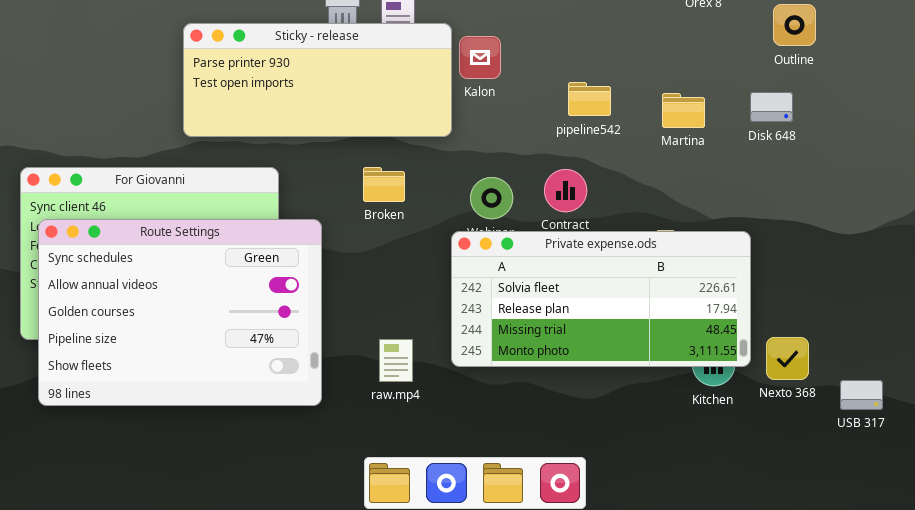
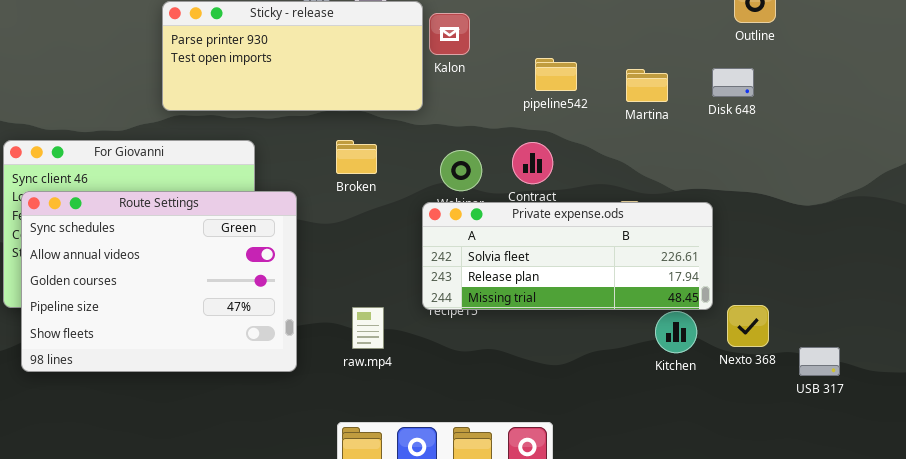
Private expense.ods: [451,231,751,367] -> [422,202,713,310], resized

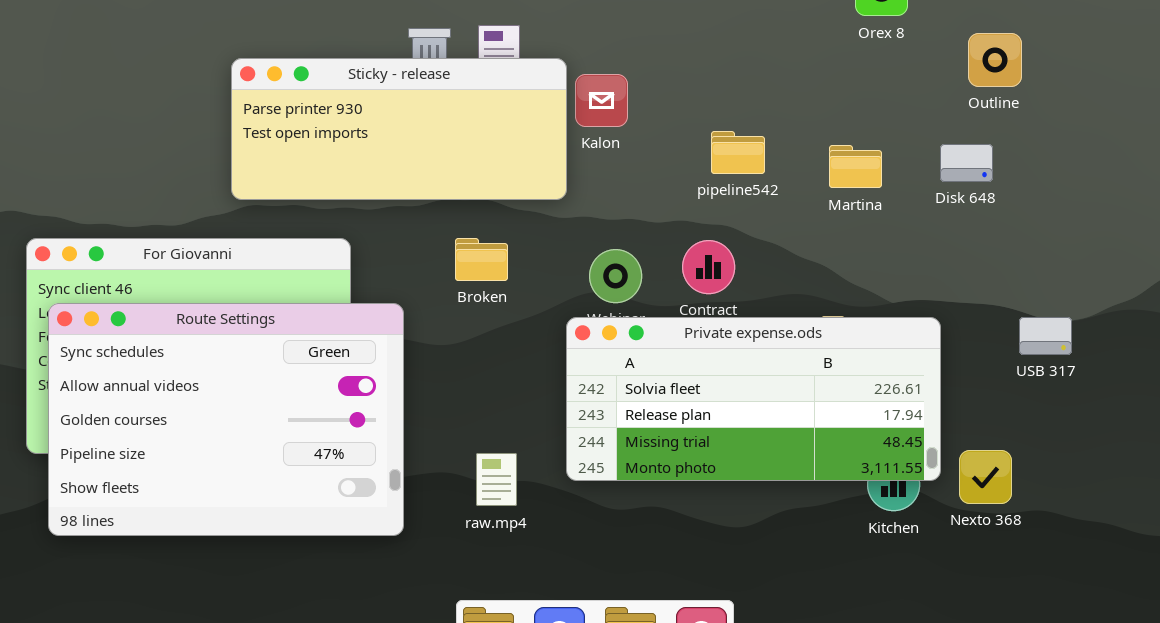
Private expense.ods: [422,202,713,310] -> [566,317,941,481], resized
USB 317: [799,347,840,376] -> [1019,317,1072,355], moved

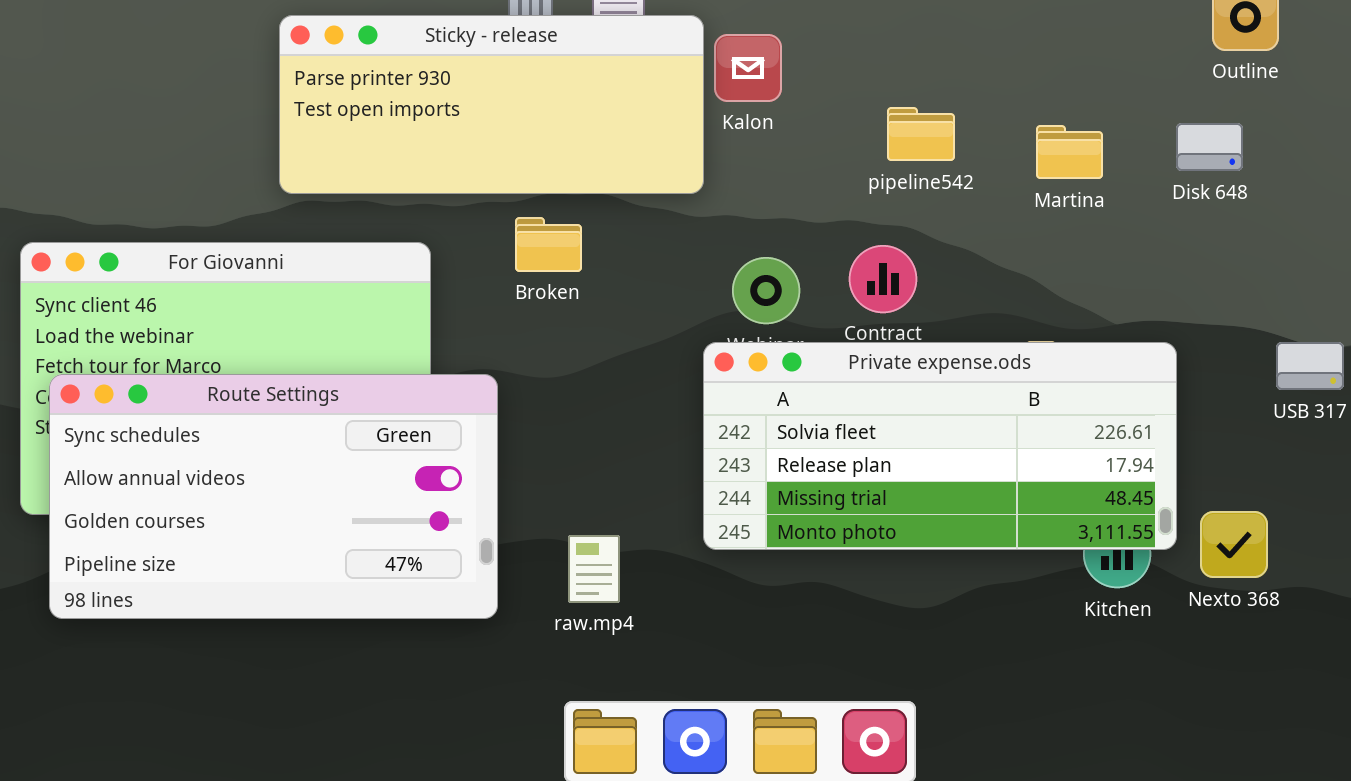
Broken: [455,238,508,281] -> [515,217,582,272], moved
Route Settings: [48,303,404,536] -> [49,374,498,619], resized
raw.mp4: [476,453,517,506] -> [568,535,620,603], moved

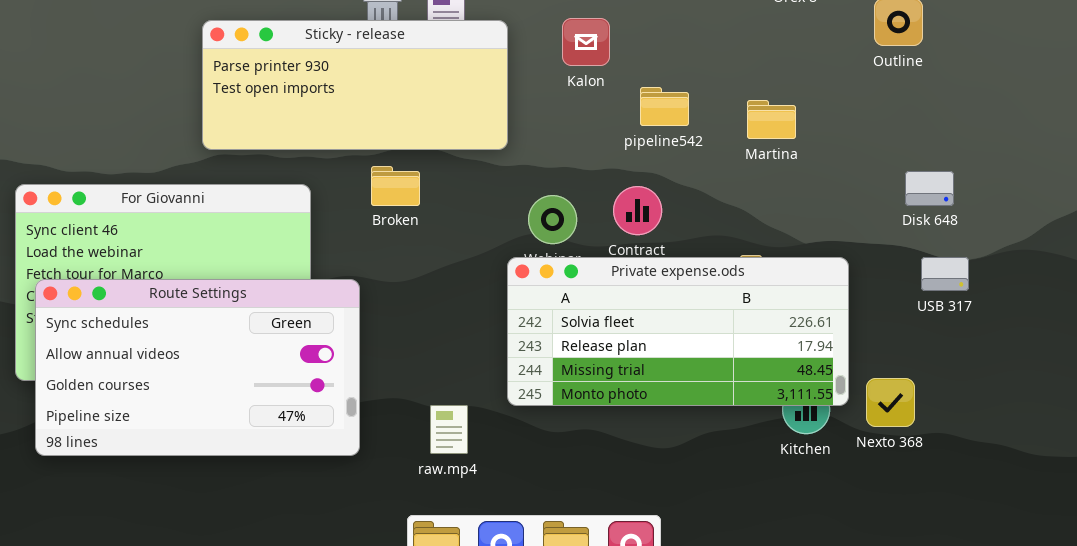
Kalon: [714,34,782,102] -> [562,18,610,66], moved
Disk 648: [1176,123,1243,171] -> [905,171,954,206], moved
raw.mp4: [568,535,620,603] -> [430,405,468,454], moved

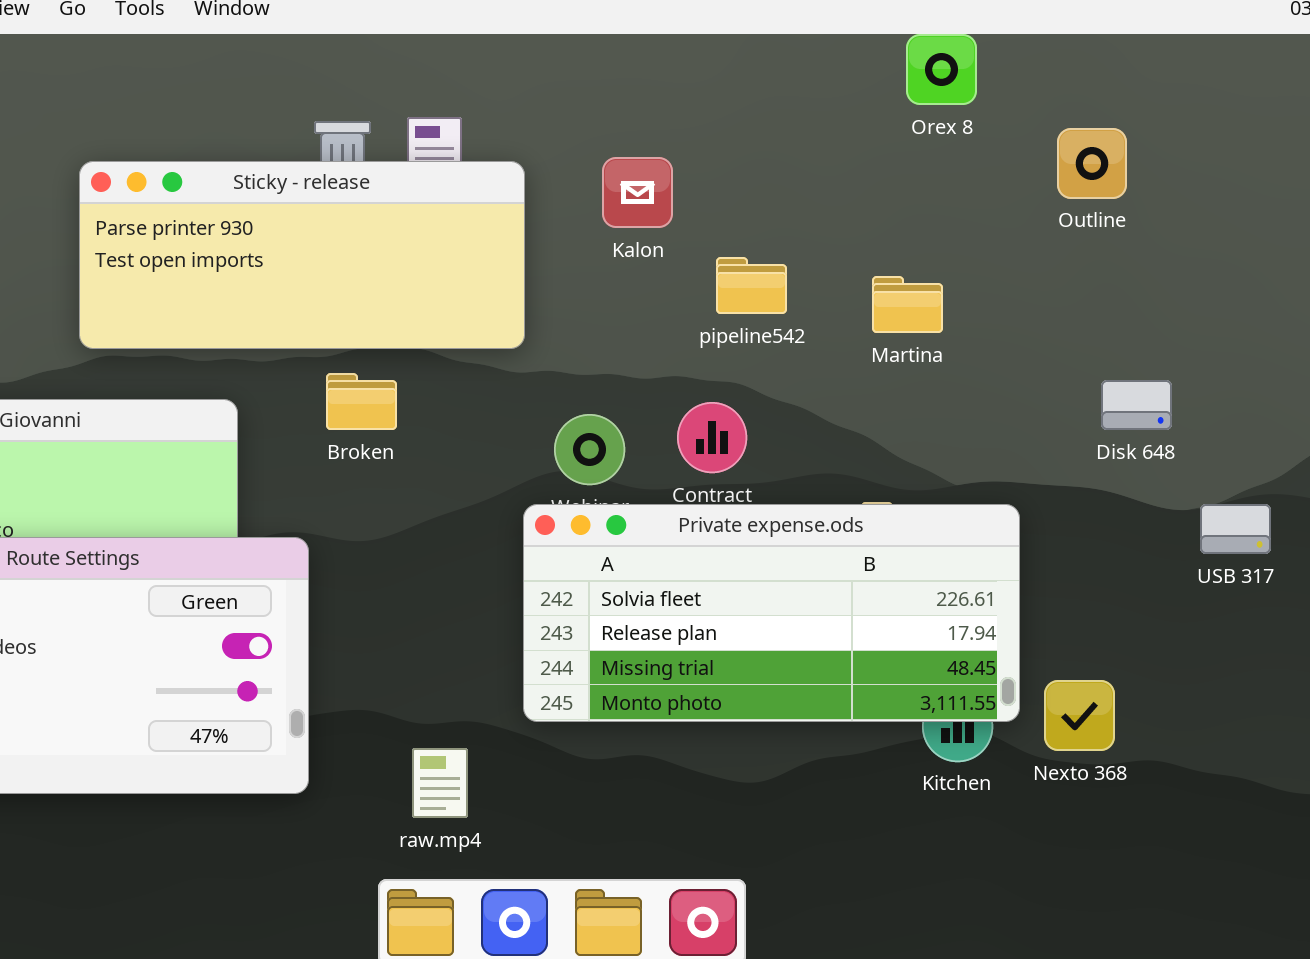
USB 317: [921,257,969,291] -> [1200,504,1271,554], moved
raw.mp4: [430,405,468,454] -> [412,748,468,818], moved

